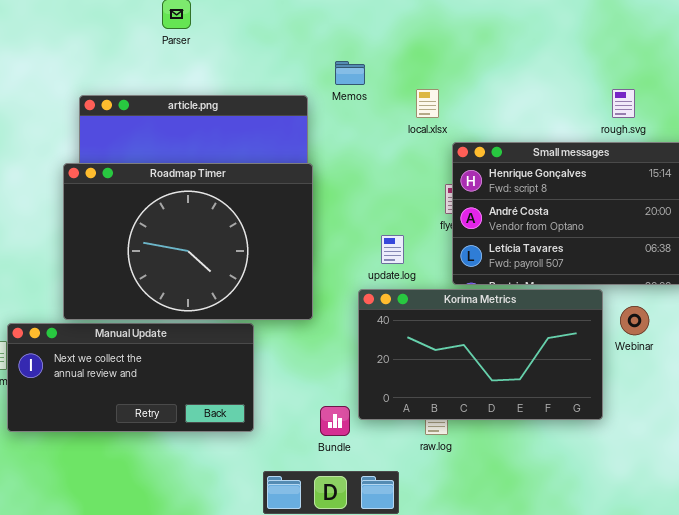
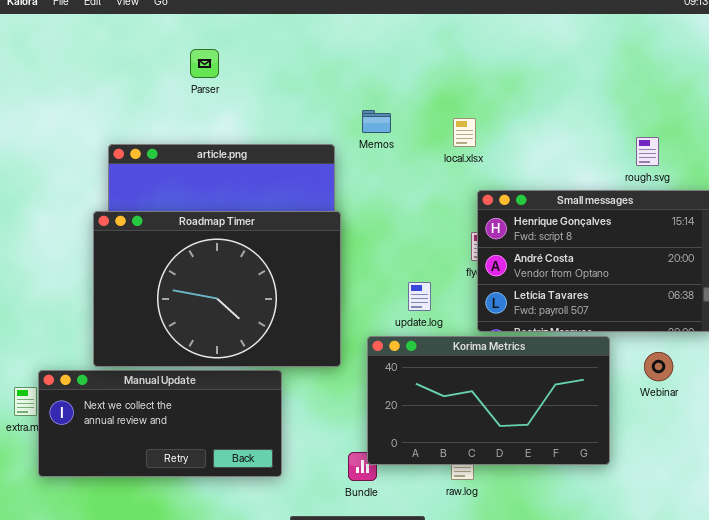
local.xlsx: [416,89,439,118] -> [453,118,476,147], moved
Korima Metrics: [358,289,603,420] -> [367,336,610,465], moved

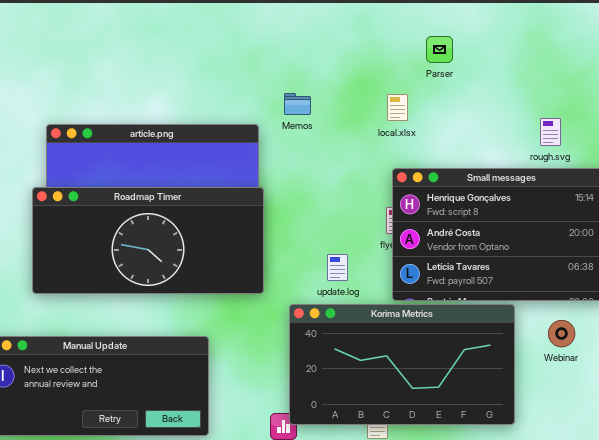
Parser: [190,49,219,78] -> [426,36,453,63], moved
local.xlsx: [453,118,476,147] -> [387,94,408,121], moved
Roadmap Timer: [93,211,341,367] -> [32,187,264,294], resized

